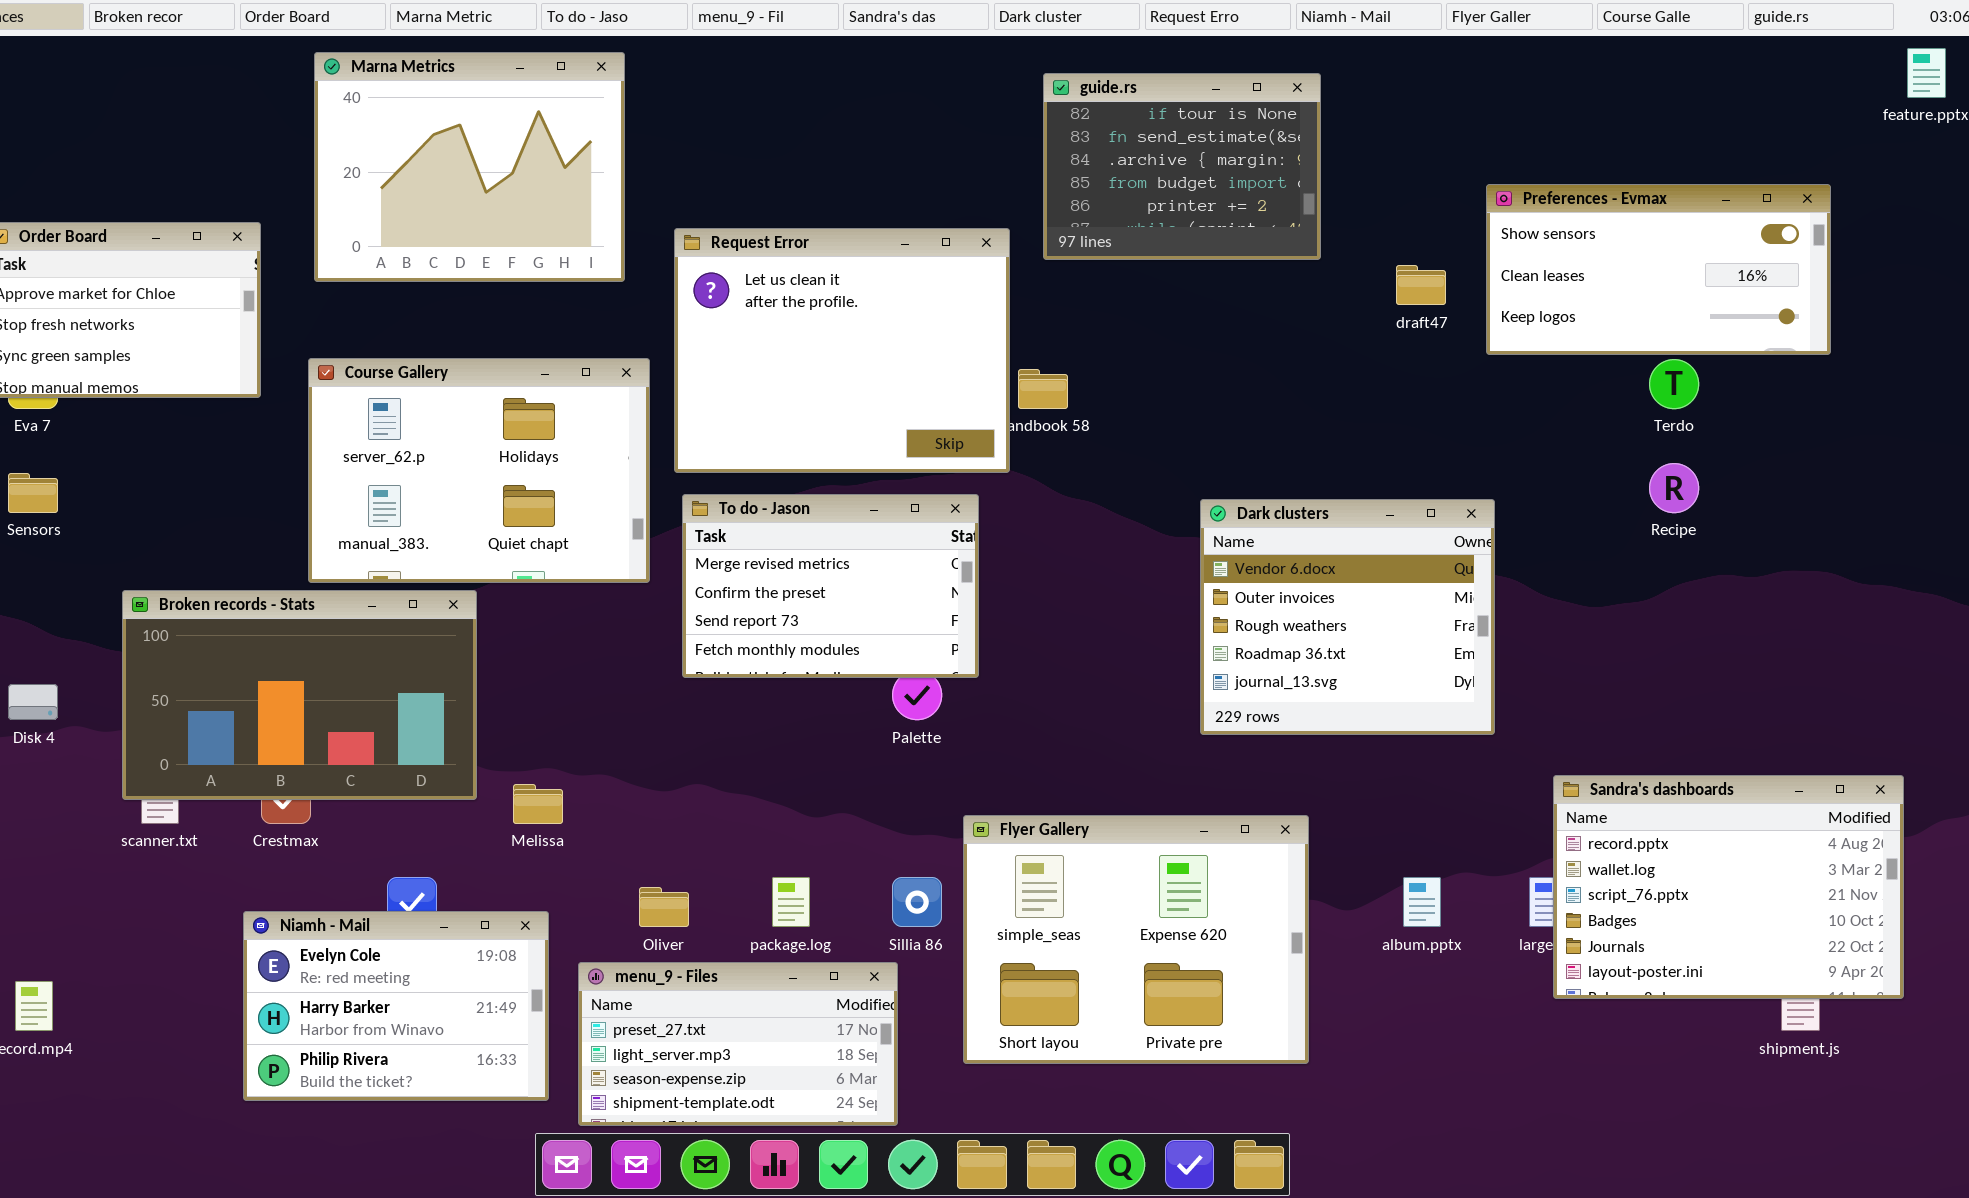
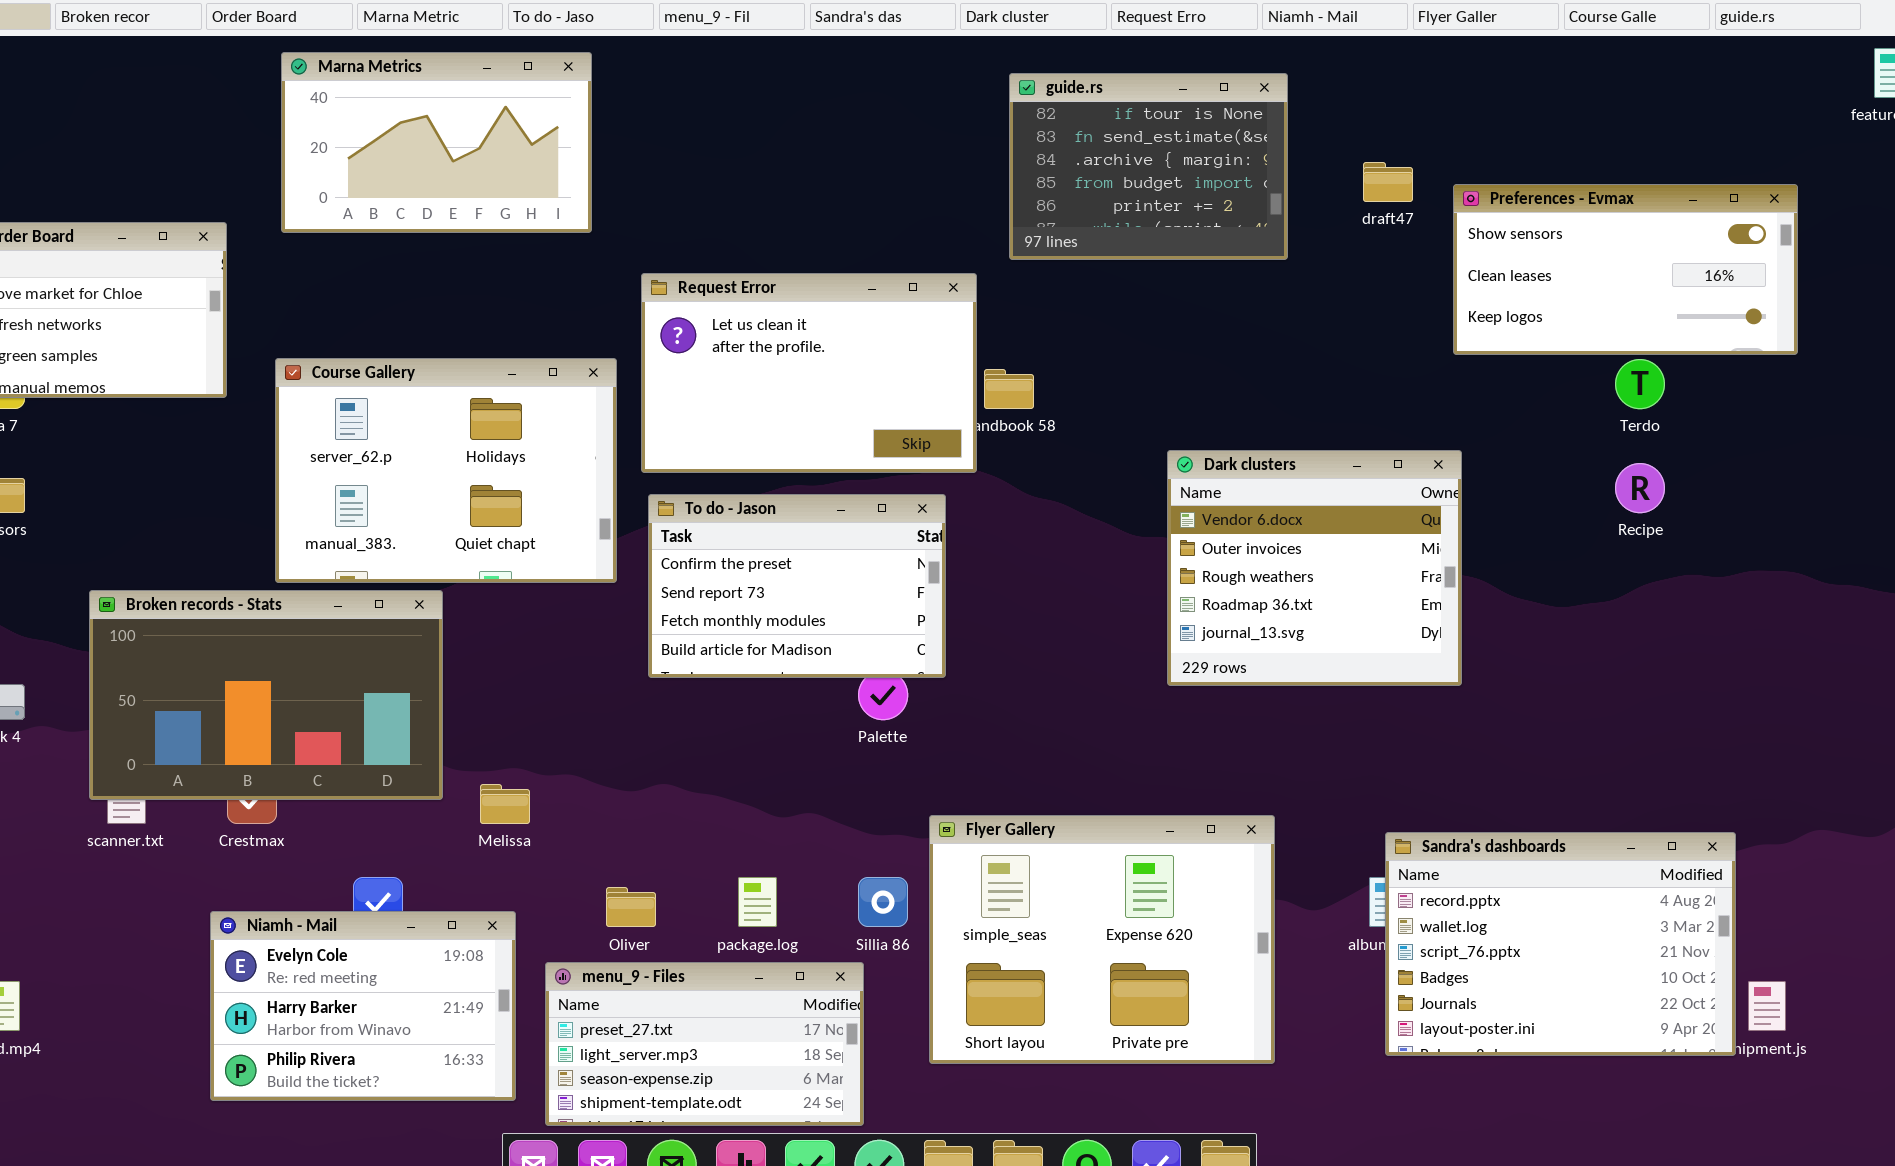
Marna Metrics: [314,52,625,282] -> [281,52,592,233], resized
Request Error: [674,228,1010,473] -> [641,273,977,473], resized
draft47: [1396,265,1446,305] -> [1363,162,1413,202], moved
To do - Jason: [682,494,979,678] -> [648,494,946,678], scrolled down 1 row
Dark clusters: [1200,499,1495,735] -> [1167,450,1462,686], moved
Sandra's dashboards: [1553,775,1904,999] -> [1385,832,1736,1056], moved

